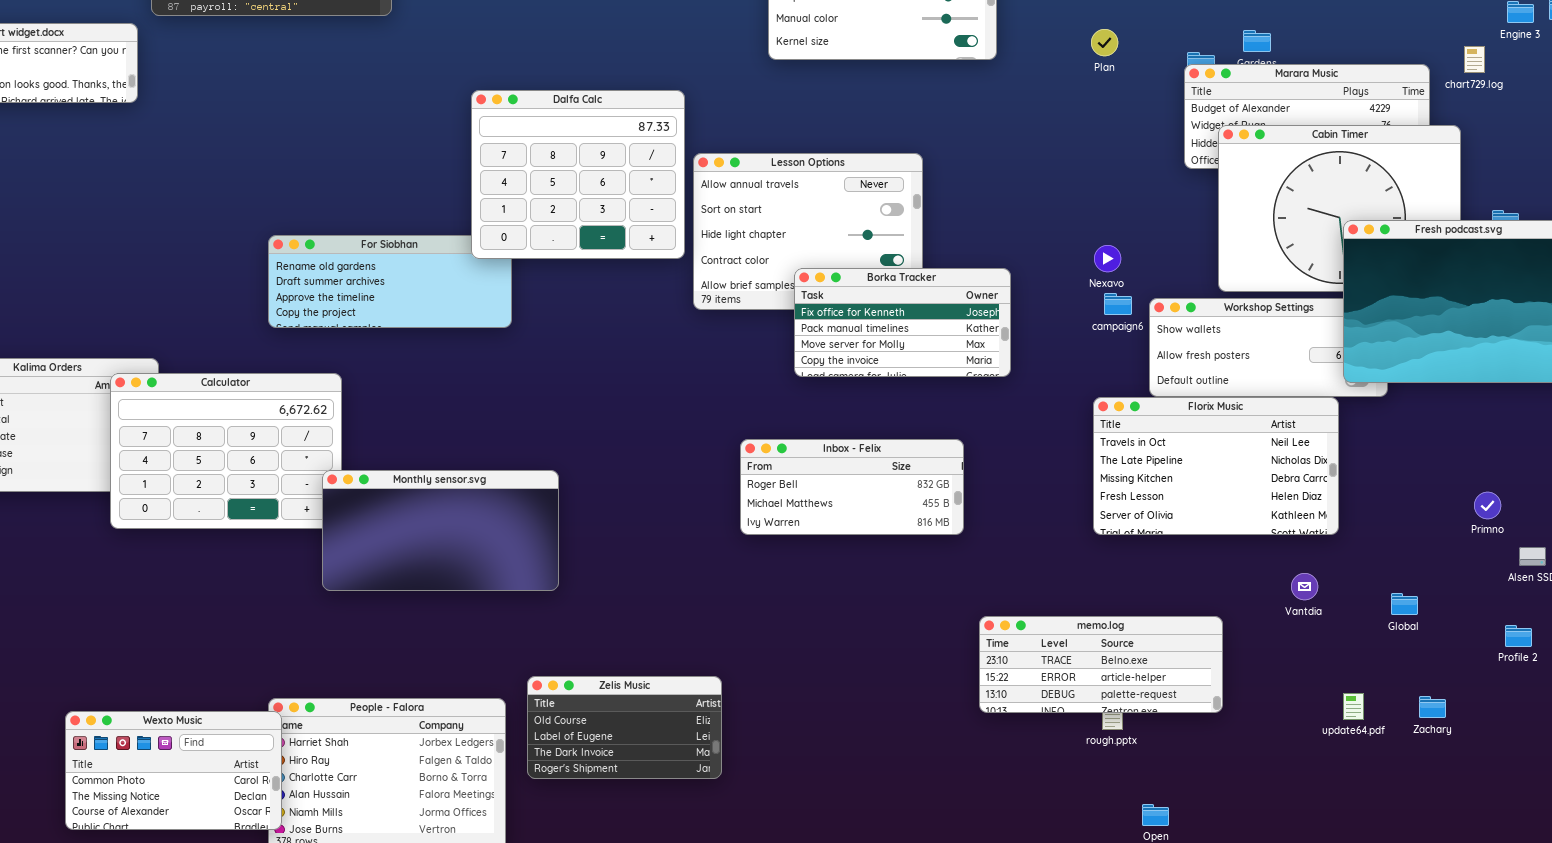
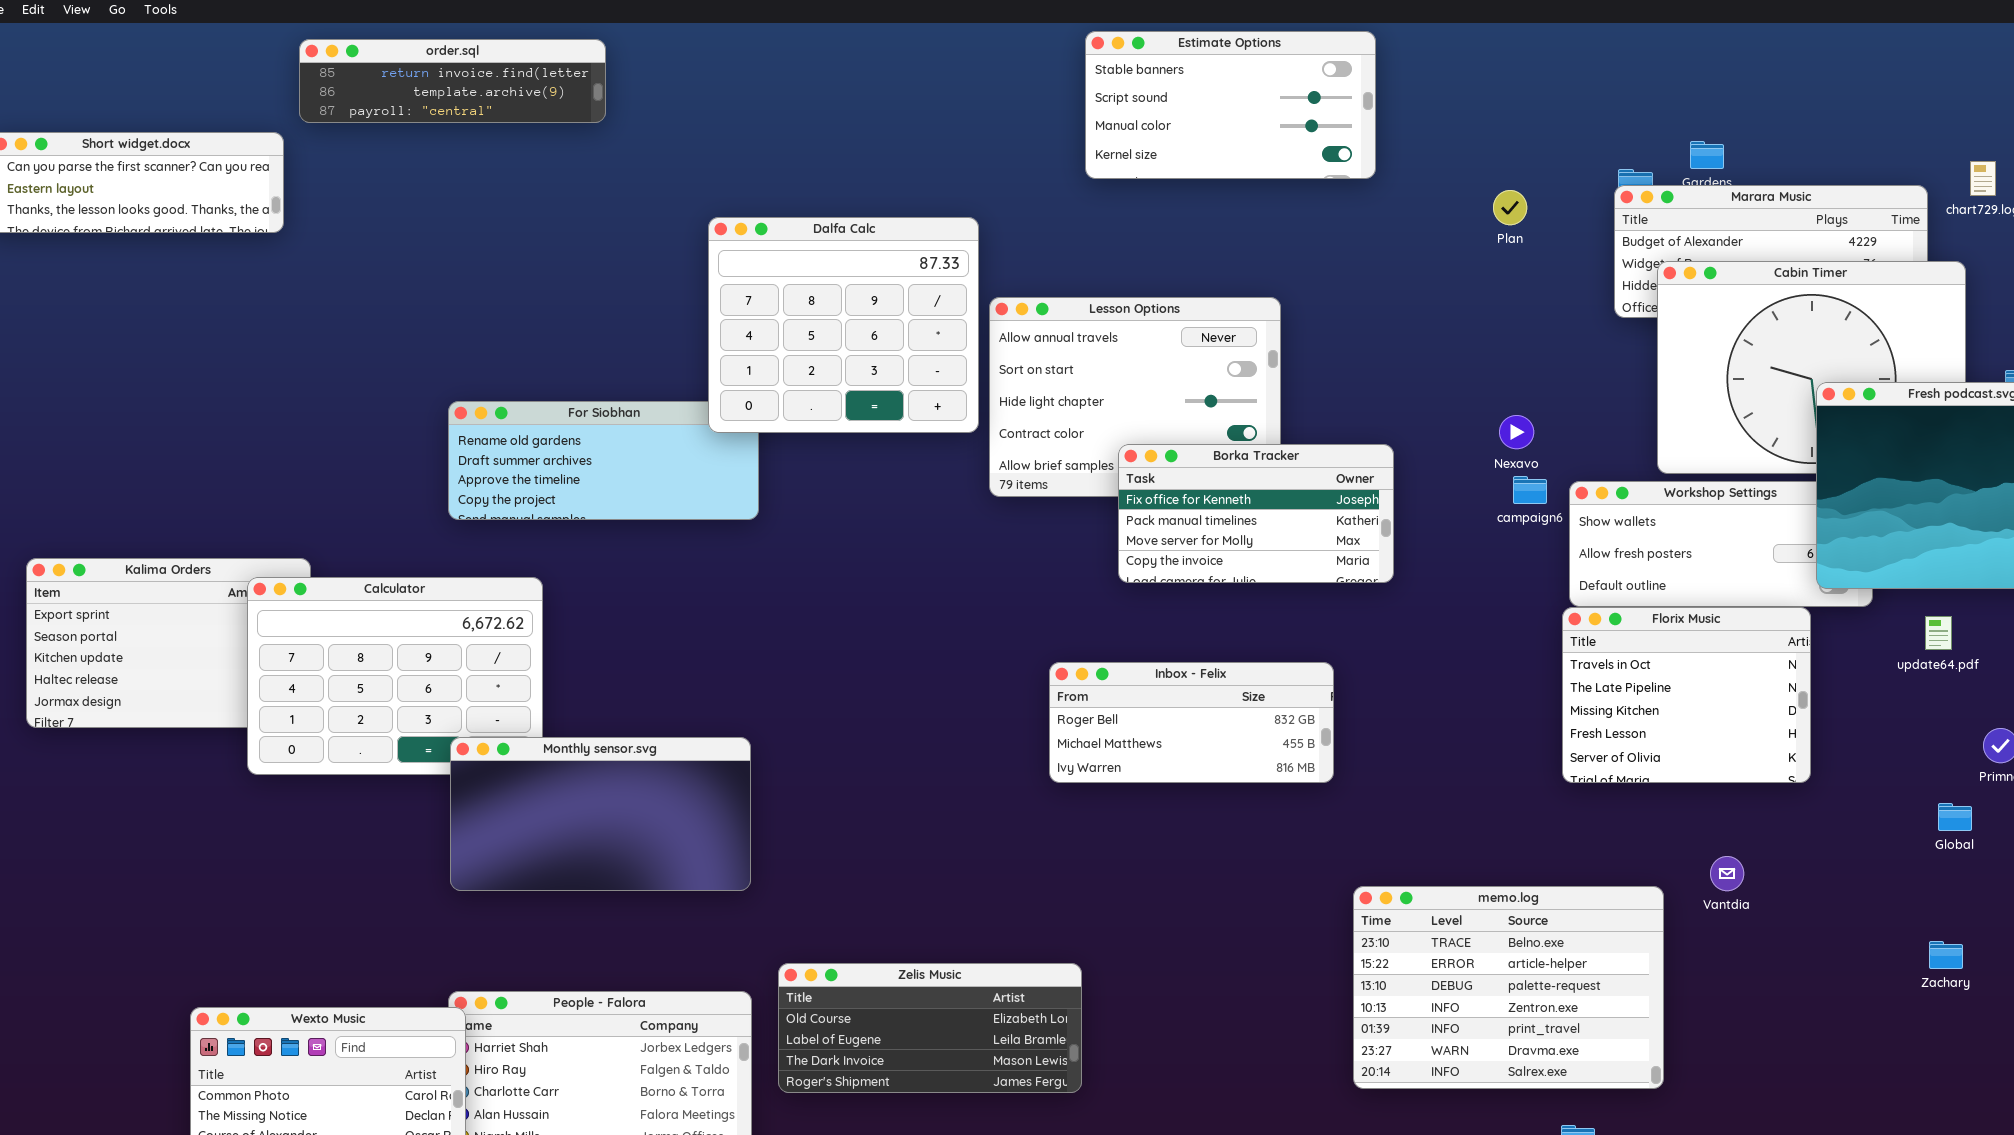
Plan: [1091,29,1118,56] -> [1493,190,1527,225], moved
Florix Music: [1093,397,1339,535] -> [1562,607,1811,783], resized
Monthly sensor.svg: [322,470,559,591] -> [450,737,751,891], moved
Vantdia: [1291,573,1318,600] -> [1710,856,1744,891], moved
Global: [1391,593,1418,615] -> [1938,803,1972,831], moved
memo.log: [979,616,1223,713] -> [1353,886,1664,1089], resized
Zelis Music: [527,676,722,779] -> [778,963,1082,1093], resized
update64.pdf: [1343,693,1364,720] -> [1925,616,1952,650], moved
Zachary: [1419,696,1446,718] -> [1929,941,1963,969], moved

